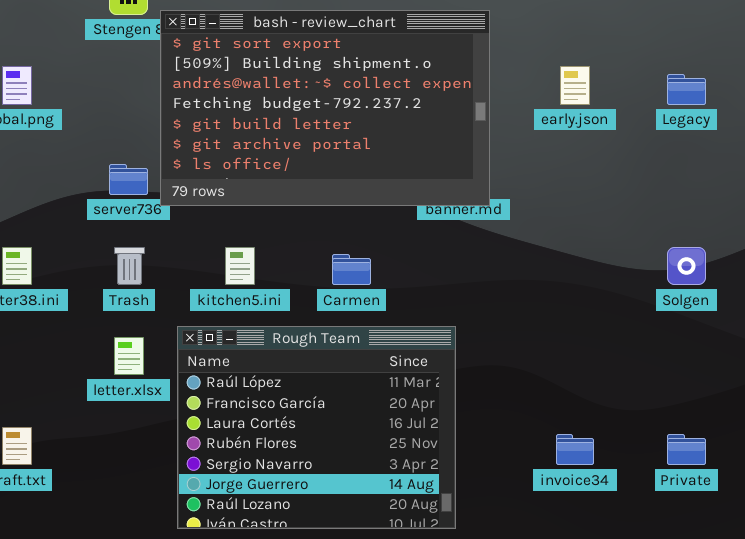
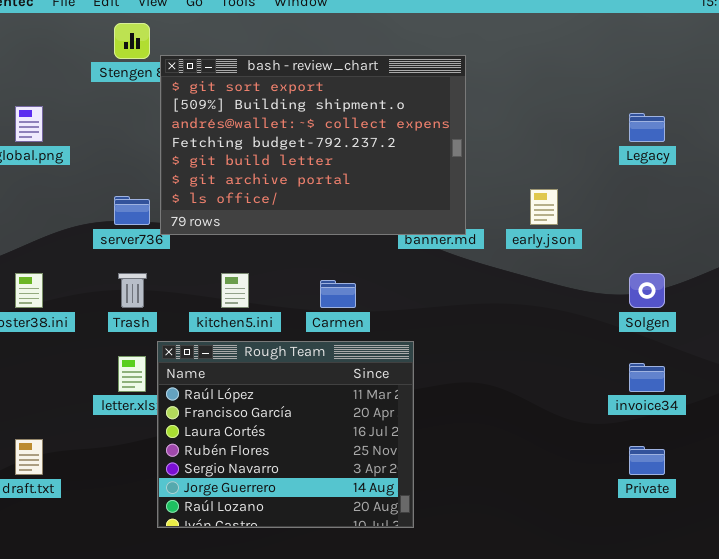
early.json: [560,66,590,105] -> [530,189,558,225], moved
Rough Team: [177,326,456,529] -> [157,341,414,528], moved
invoice34: [556,434,594,465] -> [629,363,665,392], moved

